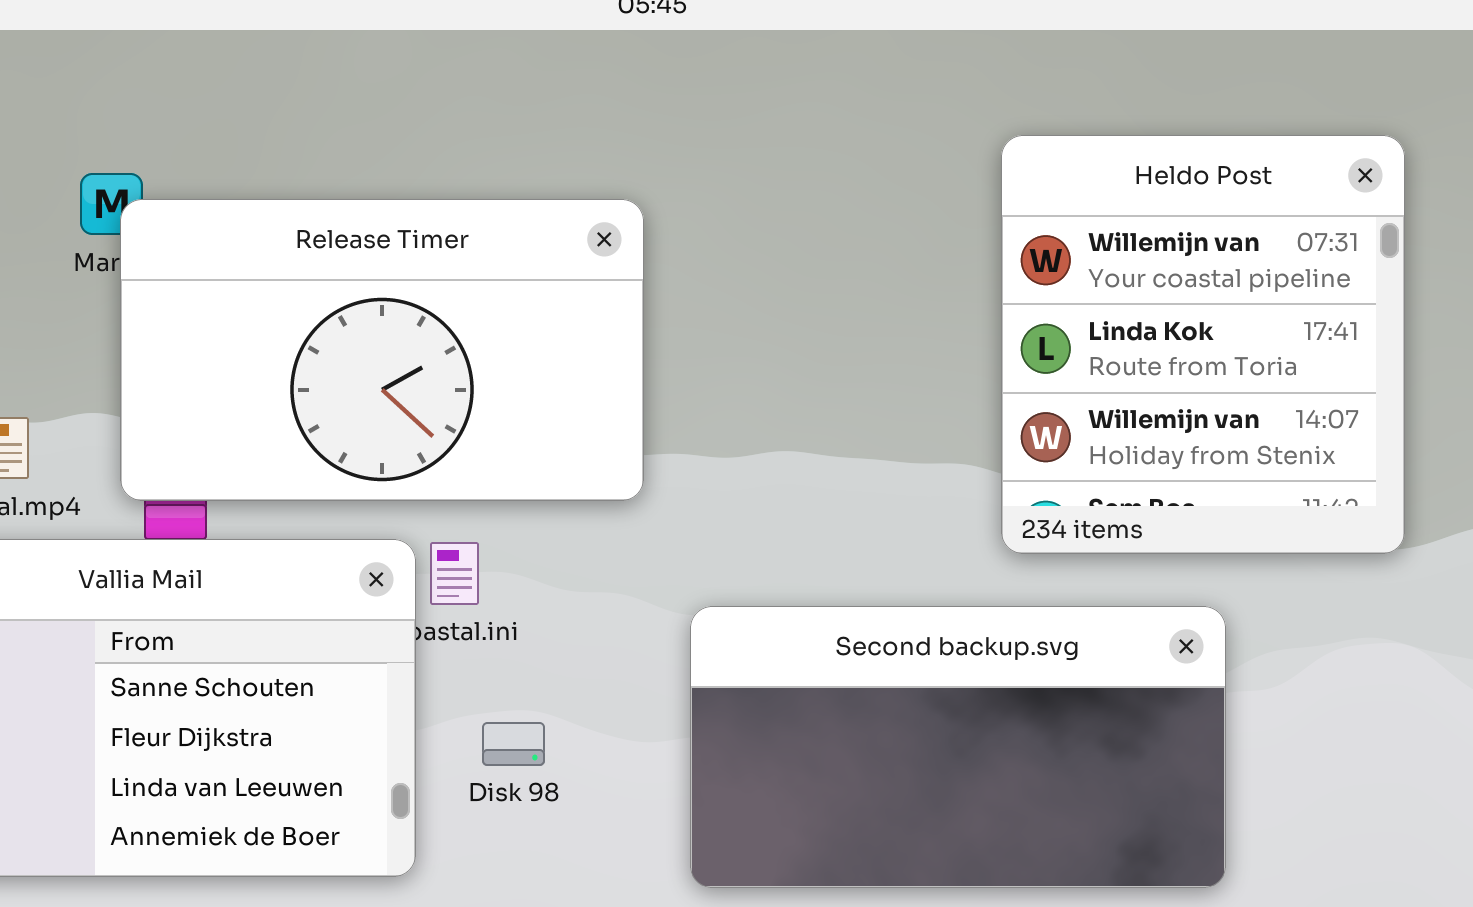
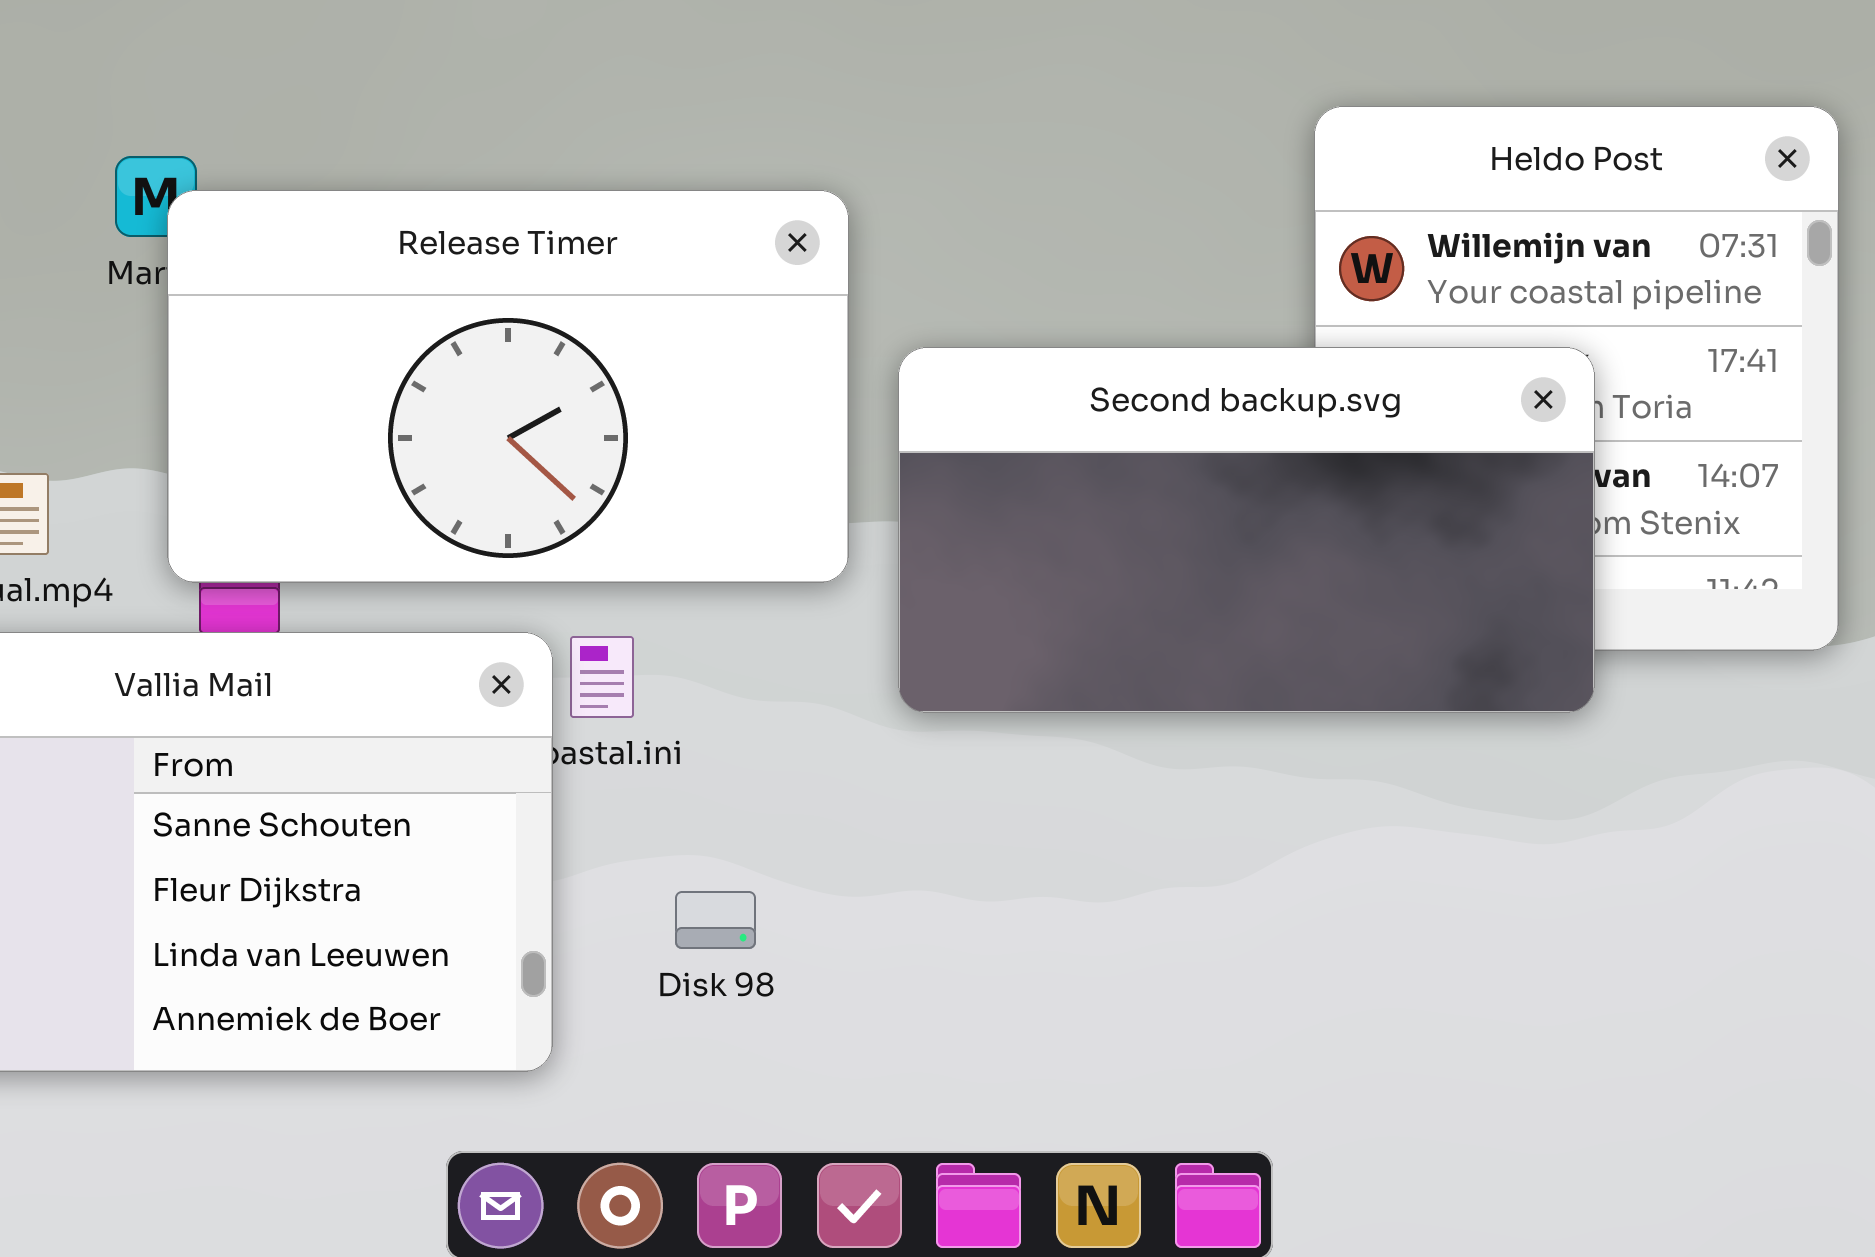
Second backup.svg: [690,606,1226,888] -> [898,347,1595,713], moved
Disk 98: [482,722,545,766] -> [675,891,756,949], moved

